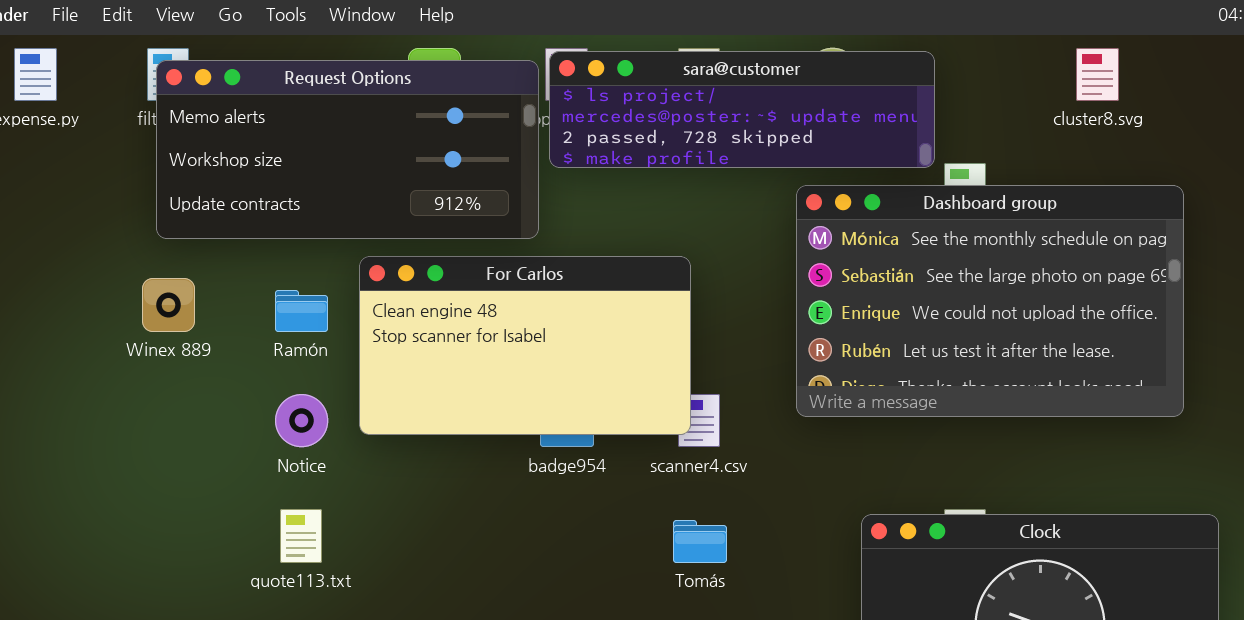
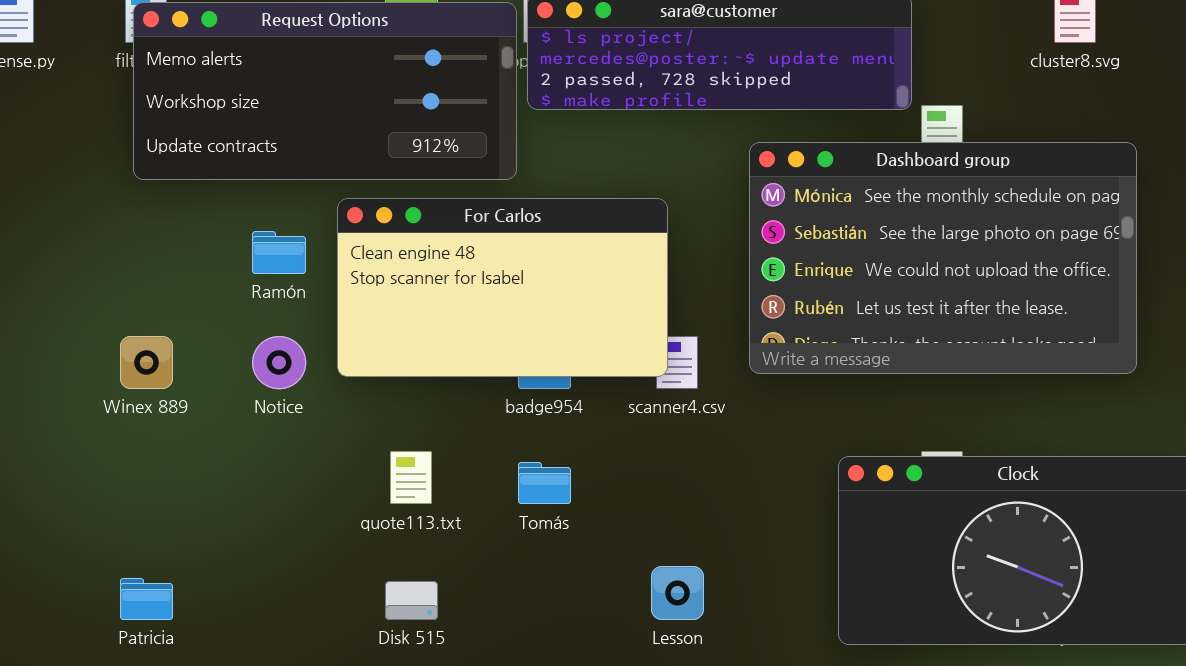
Dashboard group: [796,185,1184,417] -> [749,142,1137,374], moved
Winex 889: [142,278,195,332] -> [120,336,173,389], moved
quote113.txt: [280,509,322,563] -> [390,451,432,504], moved
Tomás: [673,520,727,563] -> [518,462,571,504], moved

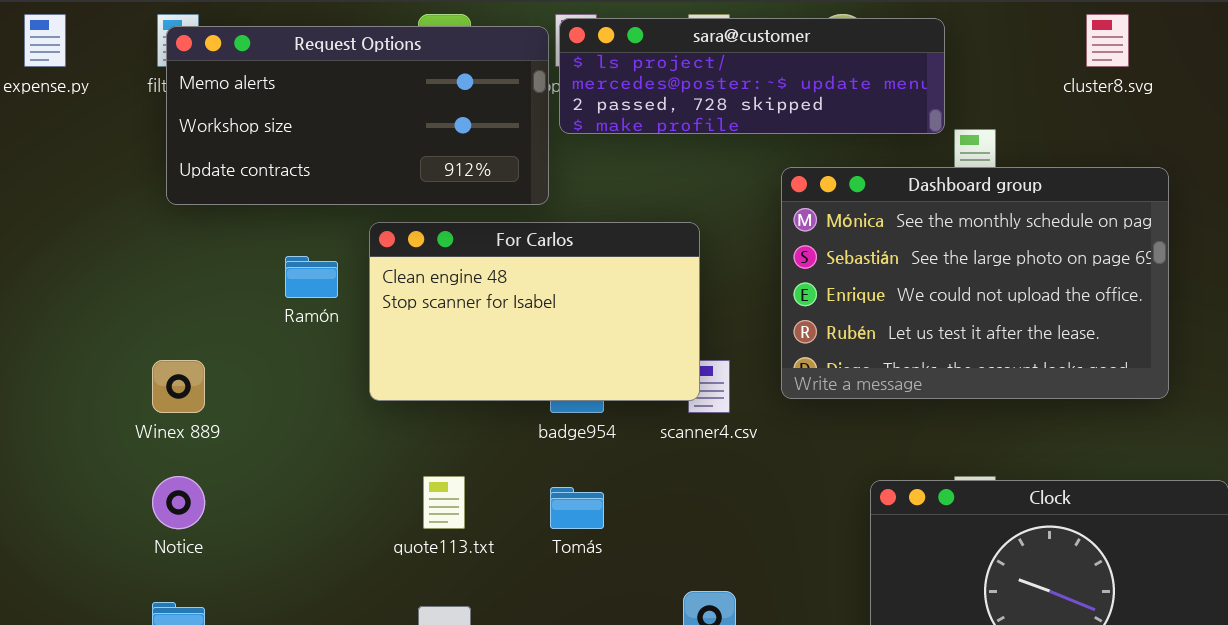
Notice: [252,336,306,389] -> [152,476,205,529], moved

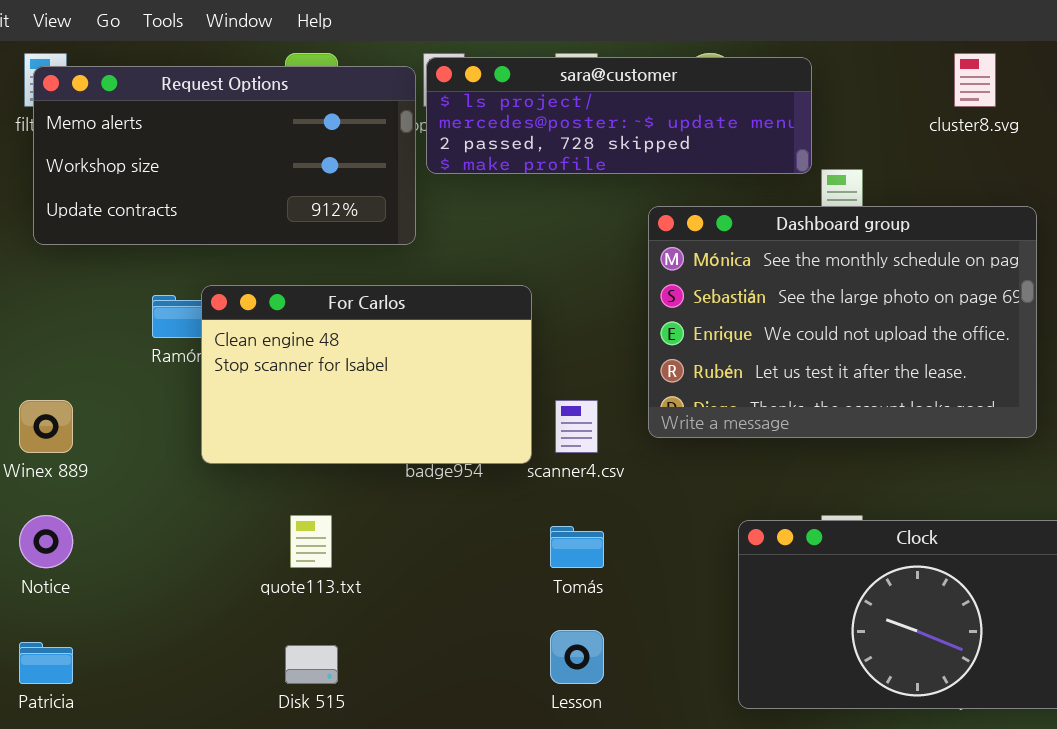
For Carlos: [369,222,700,401] -> [201,285,532,464], moved
Tomás: [550,487,604,529] -> [550,526,604,568], moved

